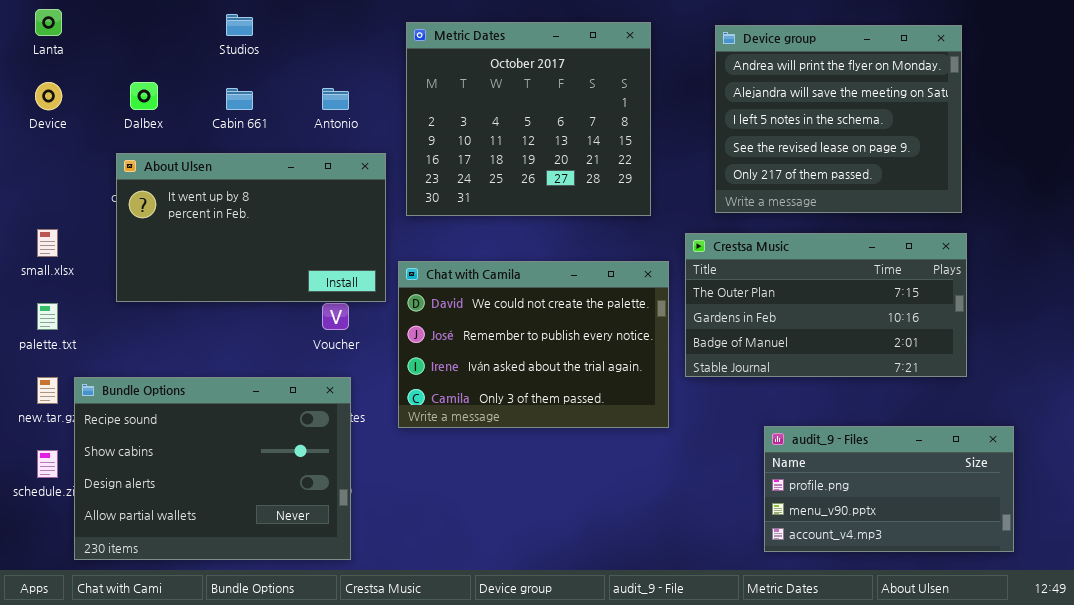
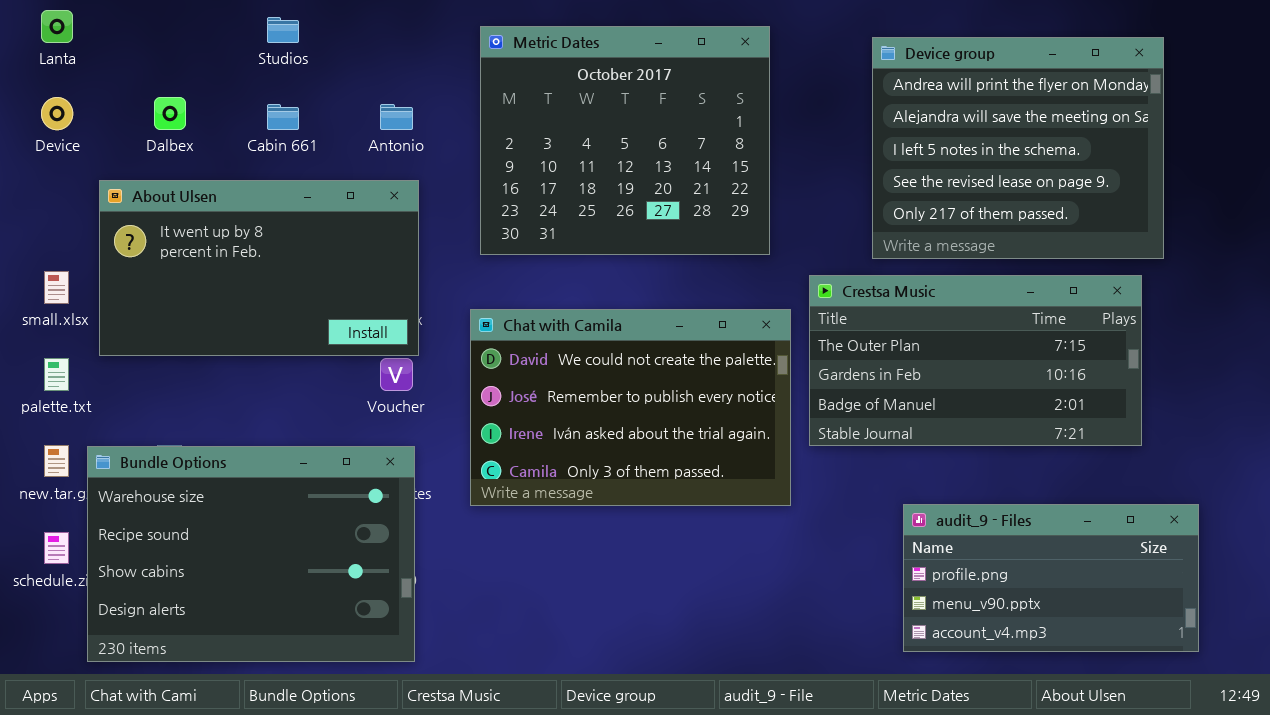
Device group: [715,25,962,213] -> [872,37,1164,259], moved
About Ulsen: [116,153,386,302] -> [99,180,419,356], moved
Bundle Options: [74,377,351,560] -> [87,446,415,662], scrolled up 1 row

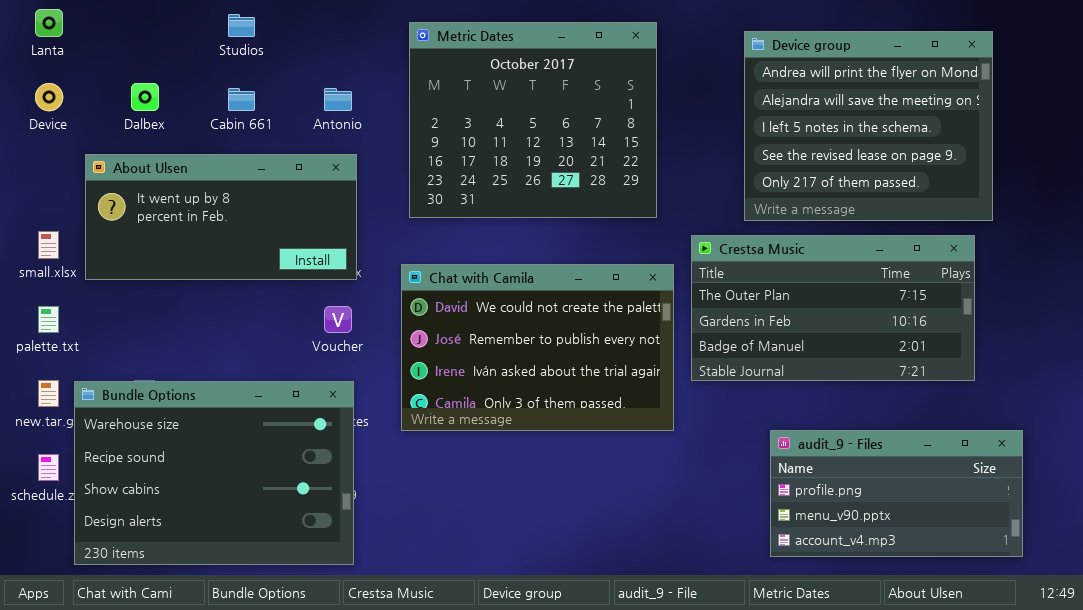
About Ulsen: [99,180,419,356] -> [85,154,357,280], resized

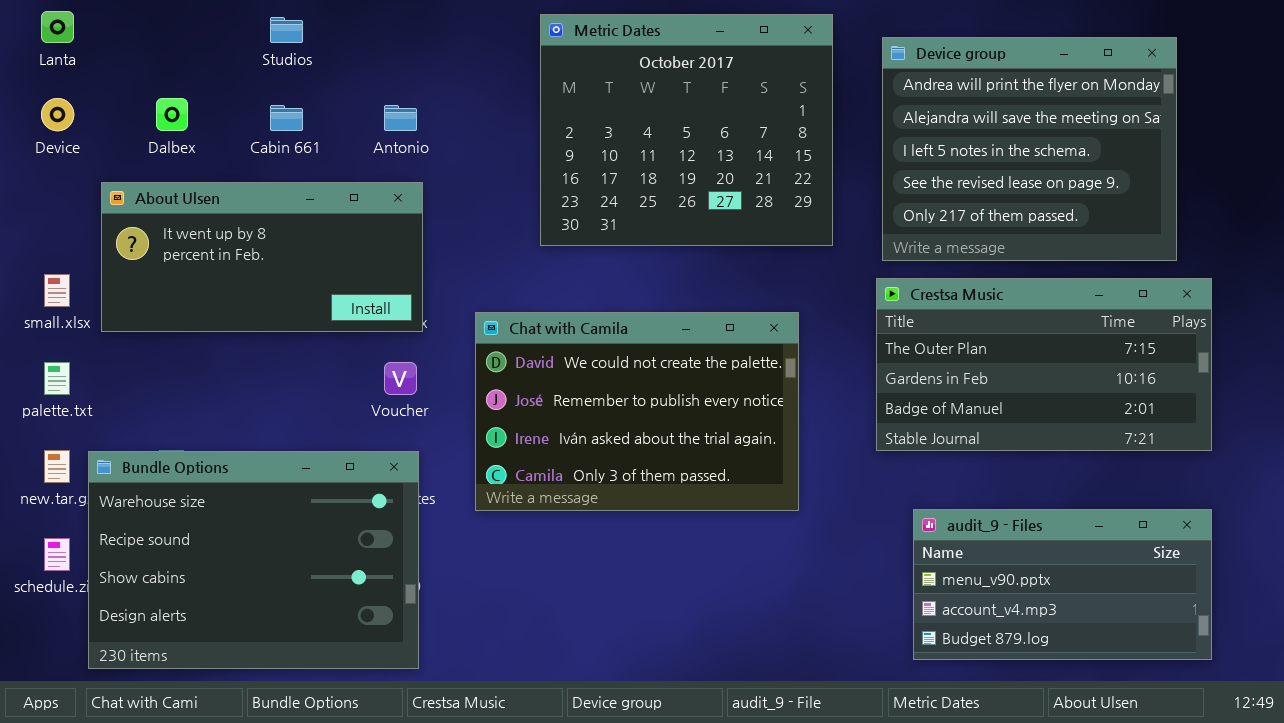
Metric Dates: [409,22,657,218] -> [540,14,833,246], moved
Crestsa Music: [691,235,975,381] -> [876,278,1212,451], moved
audit_9 - Files: [770,430,1023,557] -> [913,509,1212,660], scrolled down 1 row

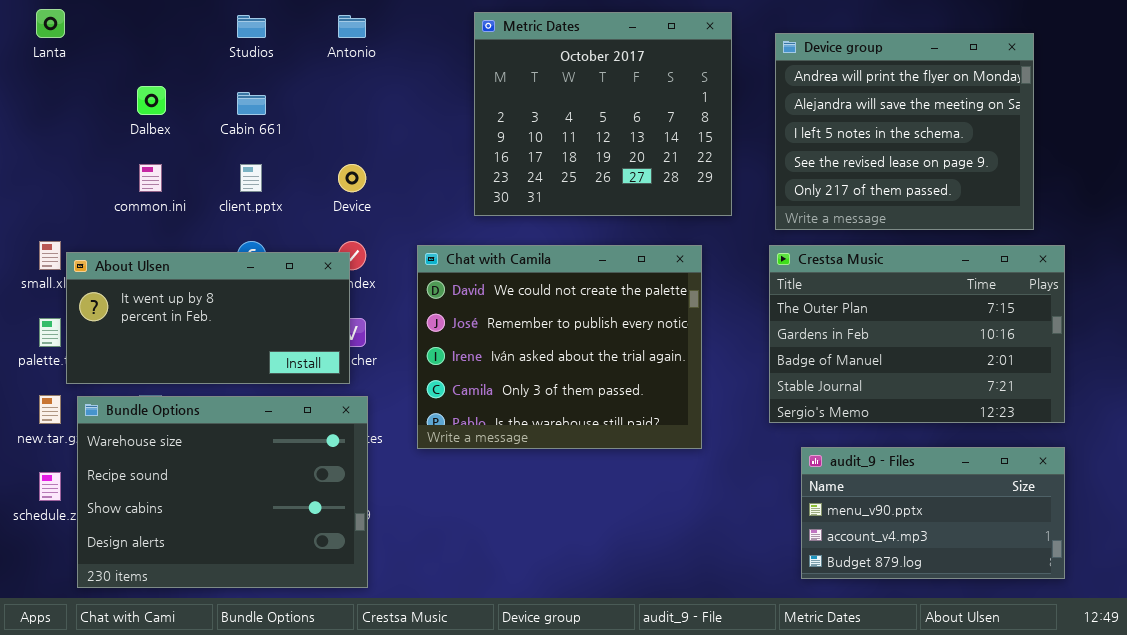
Device: [41,98,74,131] -> [338,164,366,192], moved
Antonio: [384,105,417,131] -> [338,15,366,38], moved
About Ulsen: [101,182,423,332] -> [66,252,350,384], moved
Crestsa Music: [876,278,1212,451] -> [769,245,1065,423], resized
Chat with Camila: [475,312,799,511] -> [417,245,702,449], resized

